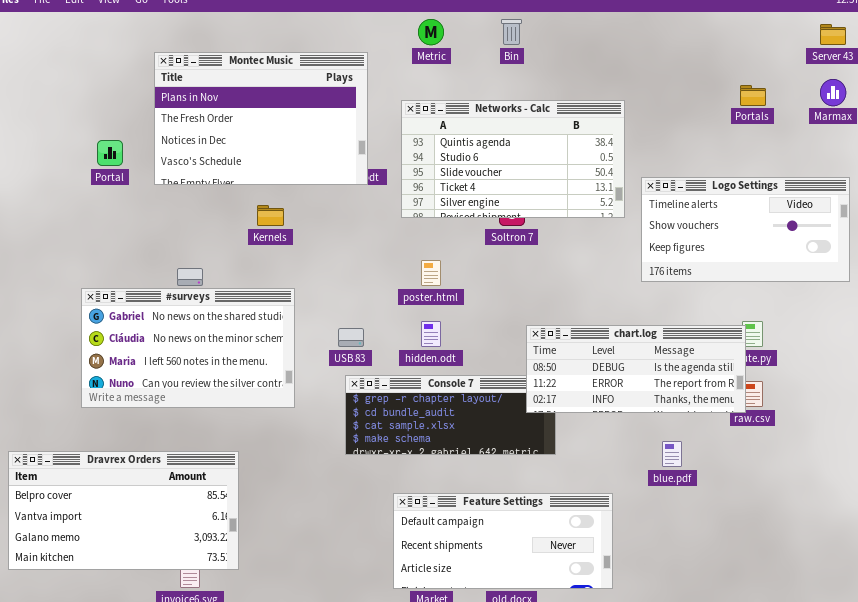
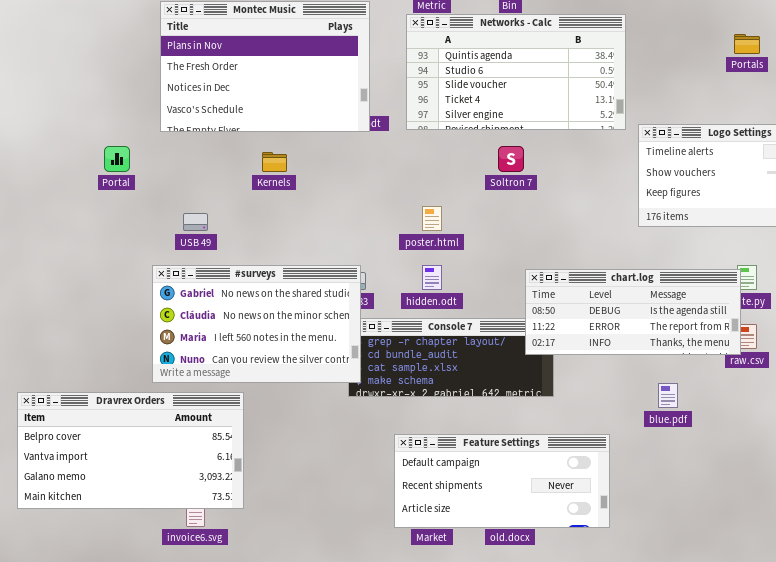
Networks - Calc: [401,100,625,218] -> [406,14,626,130], moved
Portal: [97,140,123,166] -> [104,146,130,172], moved
#surveys: [81,288,295,408] -> [152,265,361,383], moved

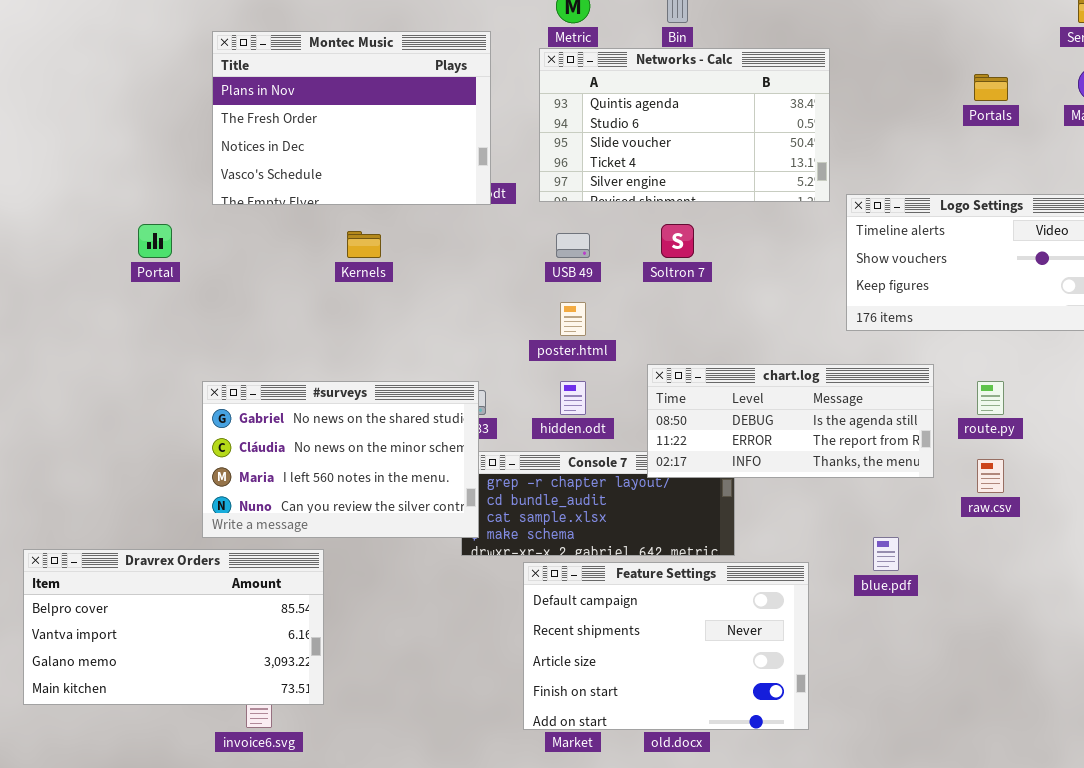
USB 49: [183,213,208,231] -> [556,233,590,258], moved
chart.log: [525,269,741,355] -> [647,364,934,478], moved
Feature Settings: [394,434,610,528] -> [523,562,809,730], resized

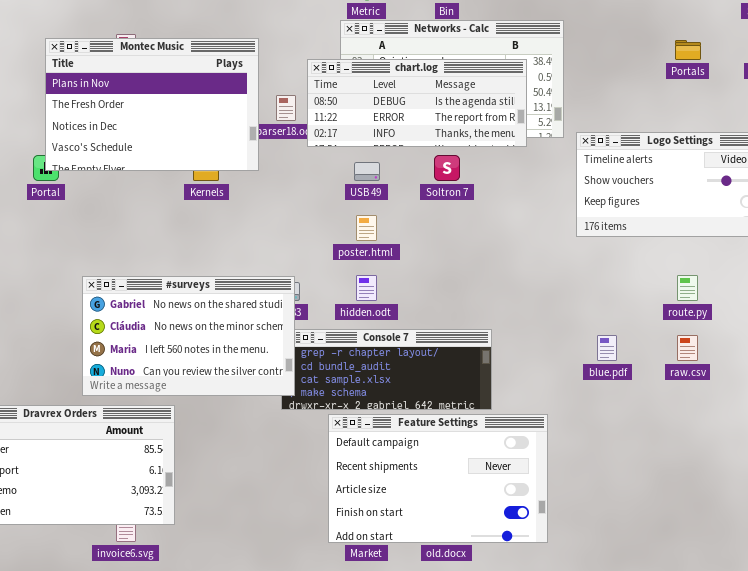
Montec Music: [212,31,491,205] -> [45,38,259,171], moved
chart.log: [647,364,934,478] -> [307,59,527,147], moved
blue.pdf: [873,537,899,571] -> [597,335,617,361], moved

